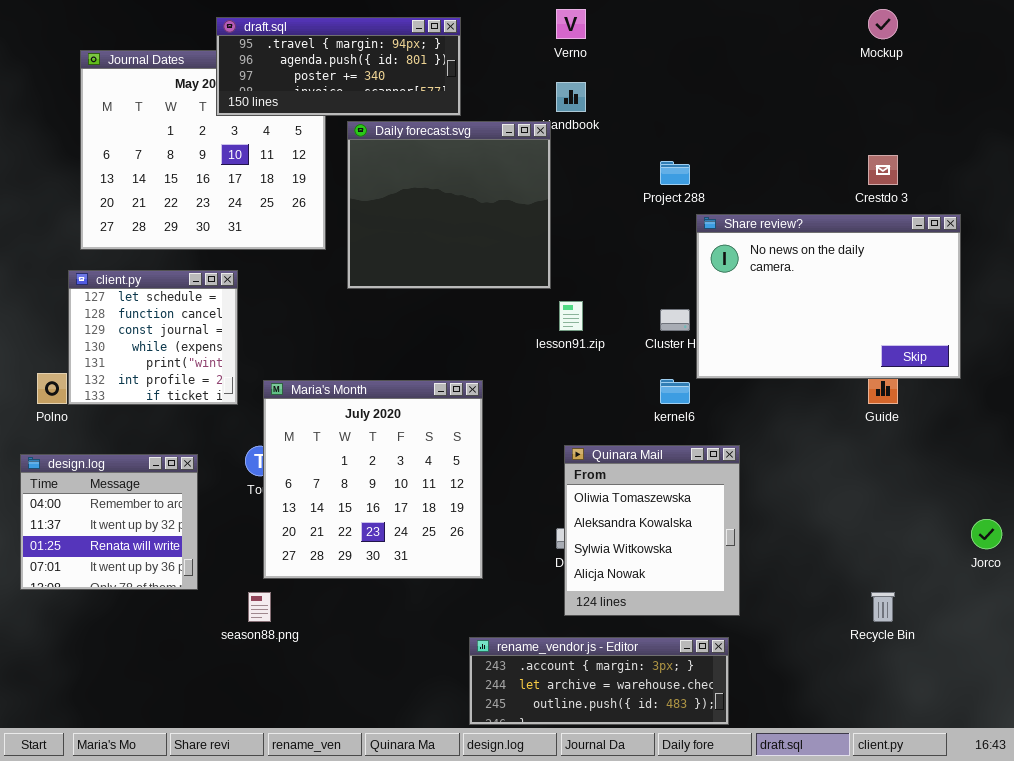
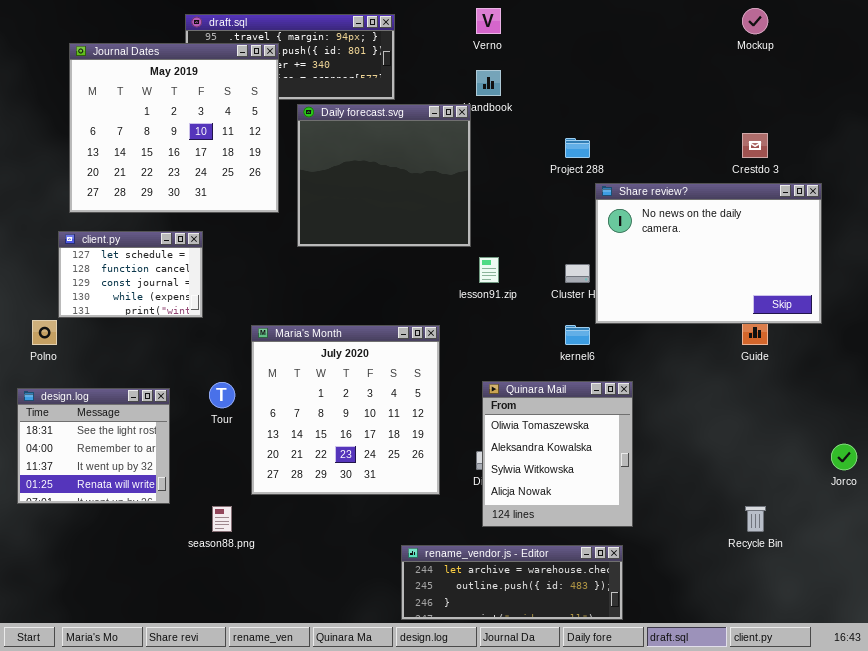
Journal Dates: [80,50,326,250] -> [69,43,279,213], raised
client.py: [68,270,238,405] -> [58,231,203,318], resized
Maria's Month: [263,380,483,579] -> [251,325,440,495], moved
design.log: [20,454,198,590] -> [17,388,170,504], scrolled up 1 row
rename_vendor.js - Editor: [469,637,729,725] -> [401,545,623,620], scrolled down 1 row

